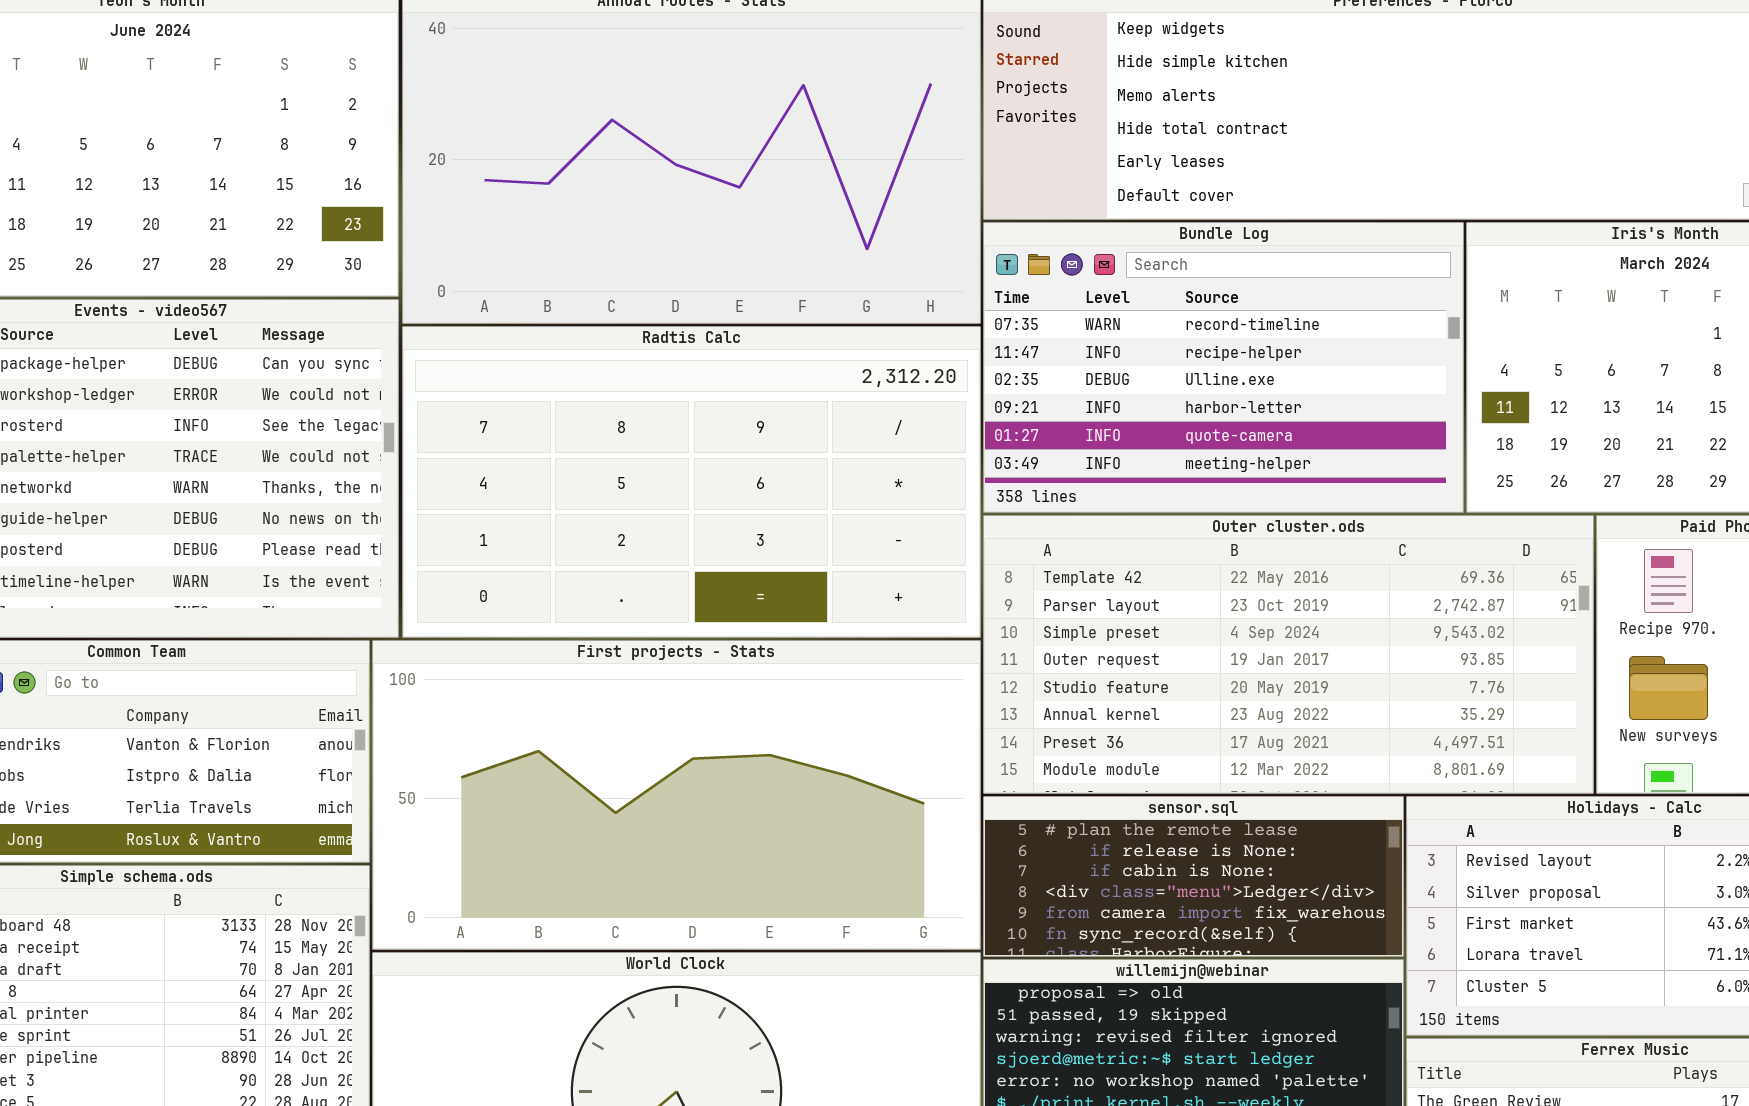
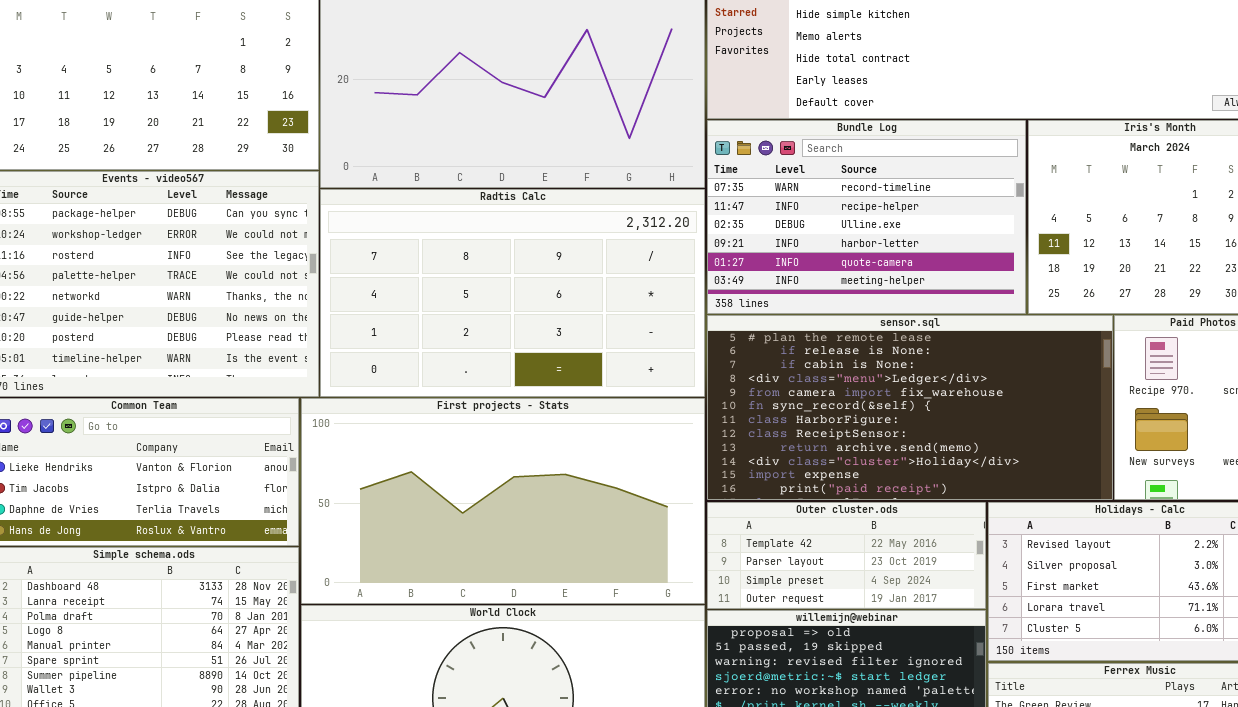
Outer cluster.ods: [983,515,1594,794] -> [707,502,986,609], moved, resized
sensor.sql: [983,796,1404,957] -> [707,315,1113,500], moved, resized

